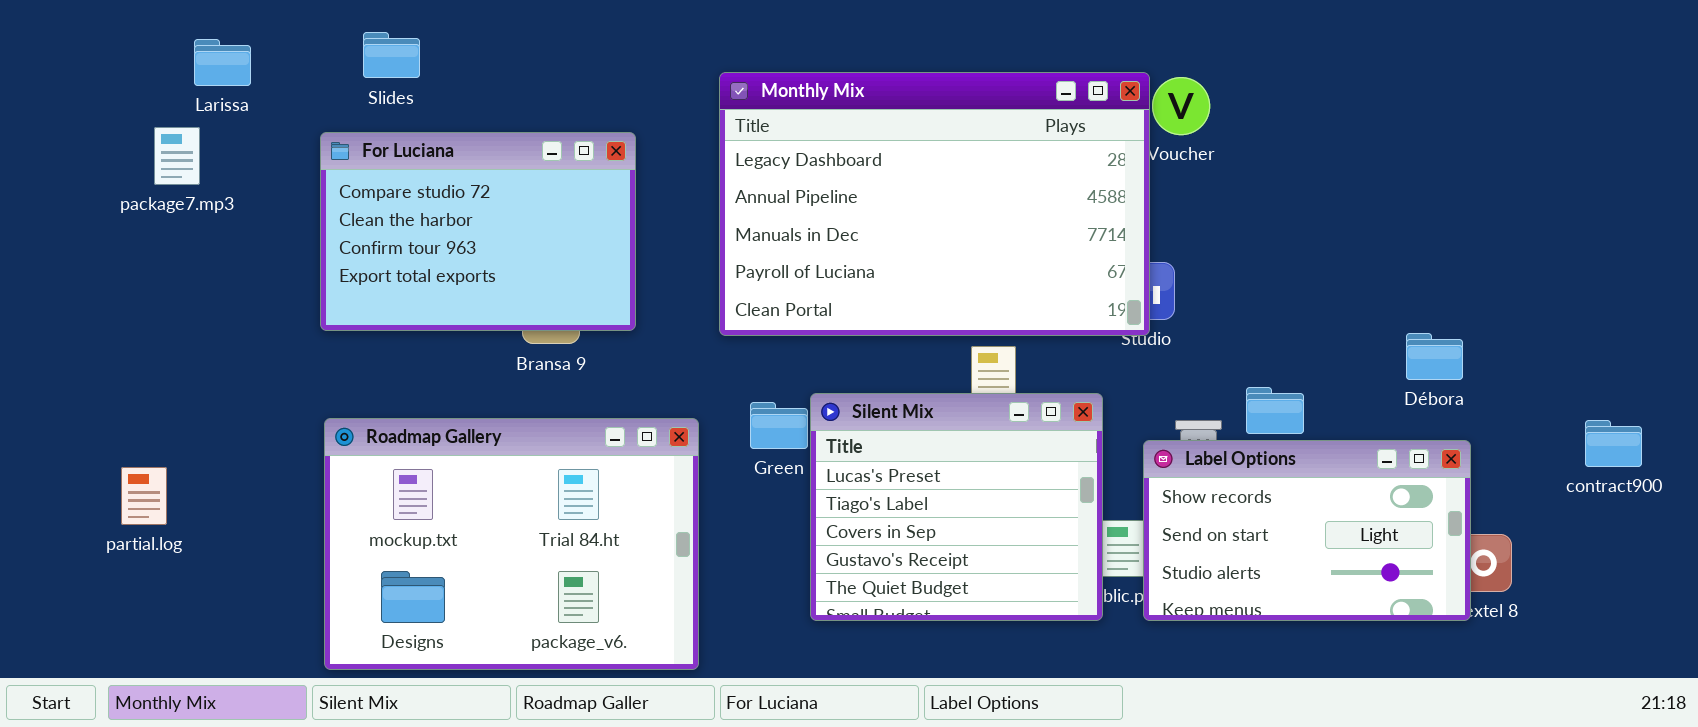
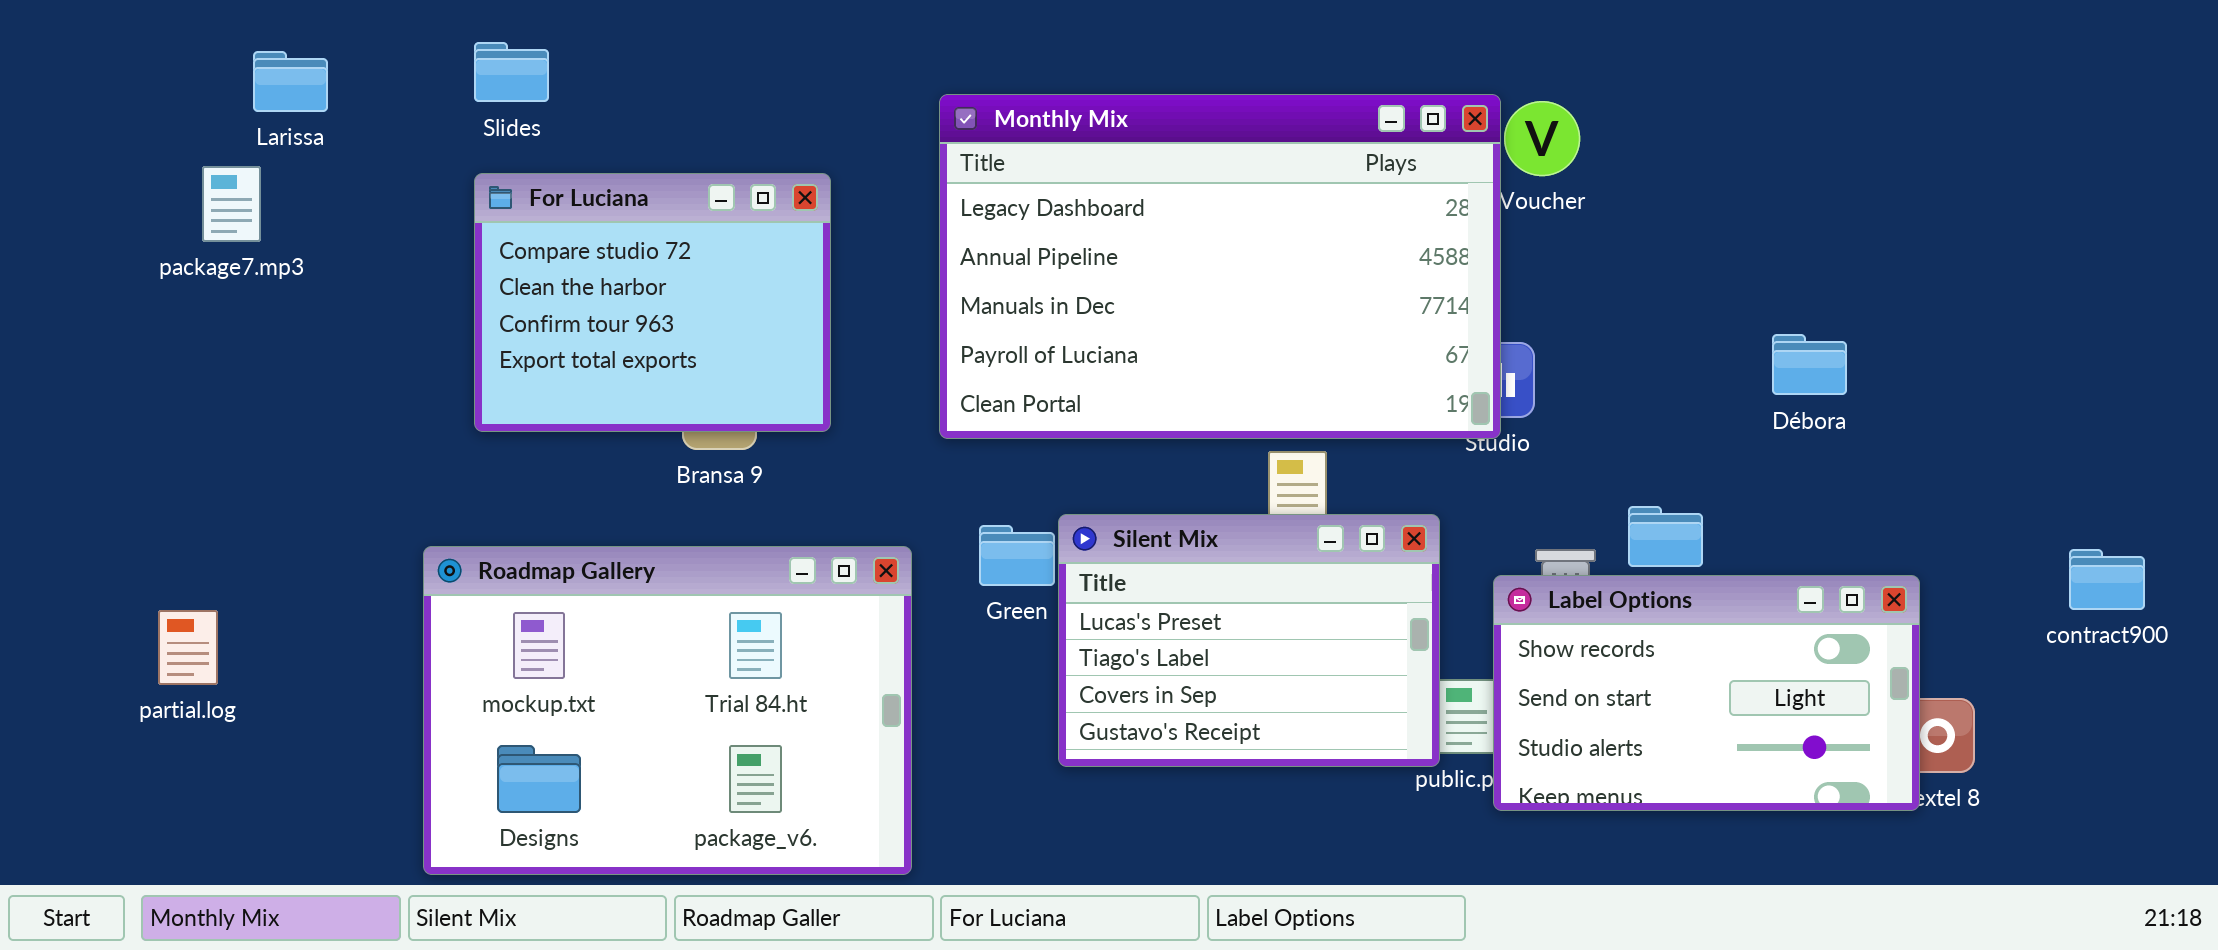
For Luciana: [320,132,636,331] -> [474,173,831,432], resized
Débora: [1406,333,1463,380] -> [1772,334,1847,395], moved
Silent Mix: [810,393,1103,621] -> [1058,514,1440,767], resized

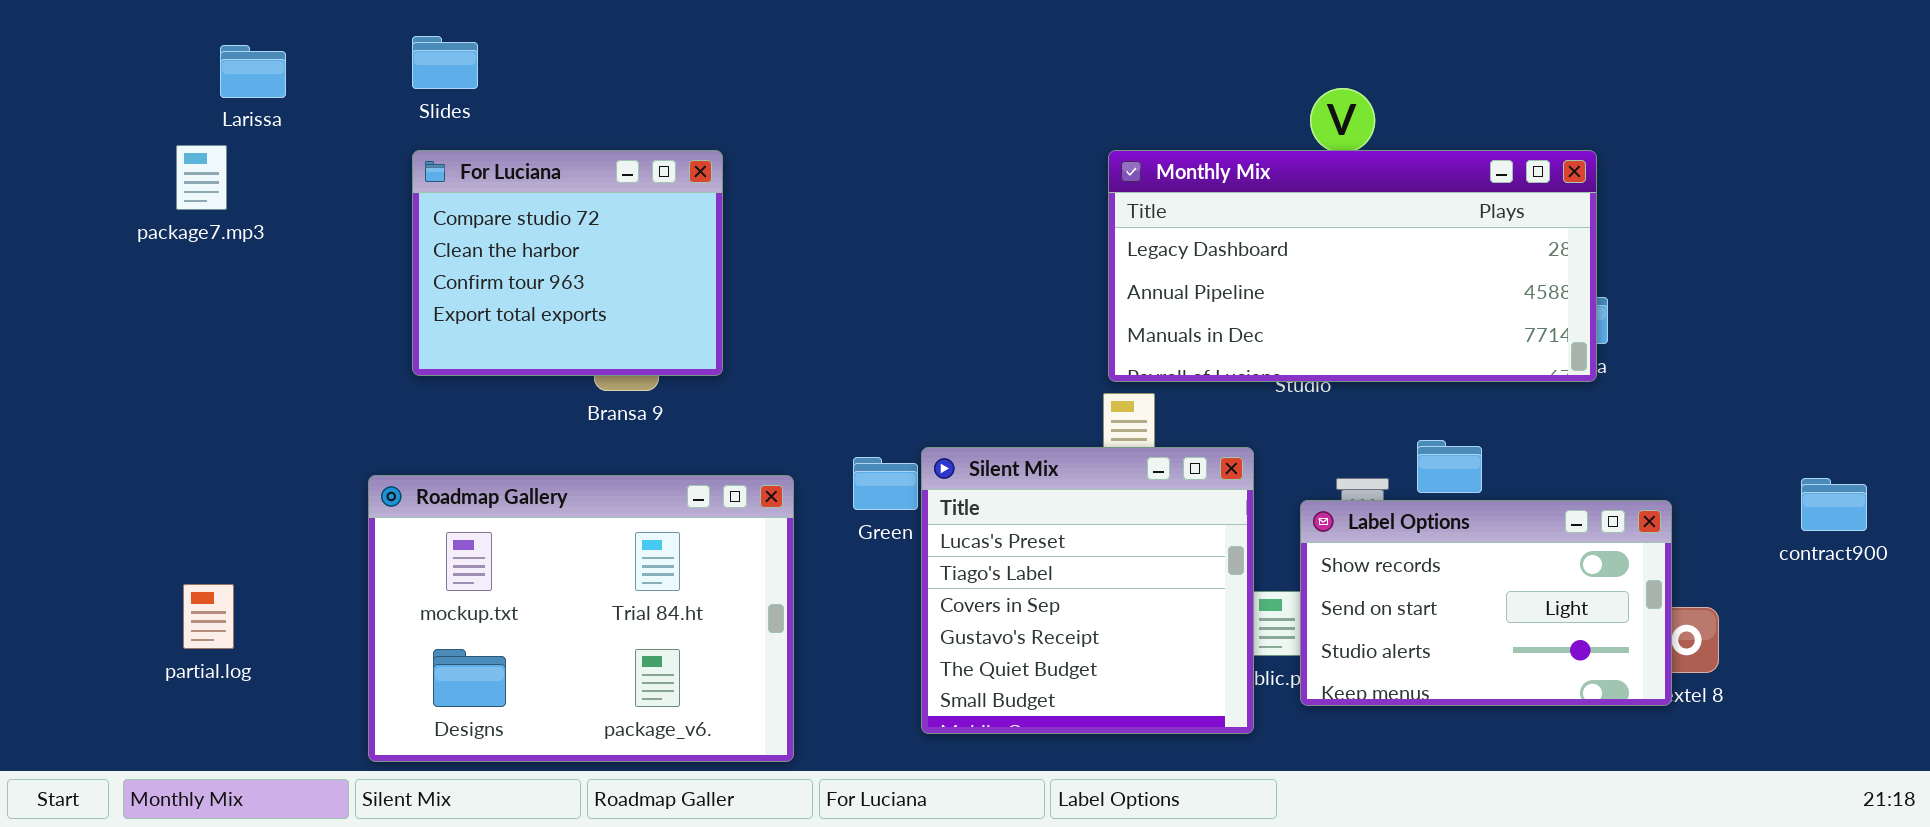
Monthly Mix: [939,94,1501,439] -> [1108,150,1597,382], moved, resized
Silent Mix: [1058,514,1440,767] -> [921,447,1254,734], resized
partial.log: [158,610,218,685] -> [183,584,234,649], moved

